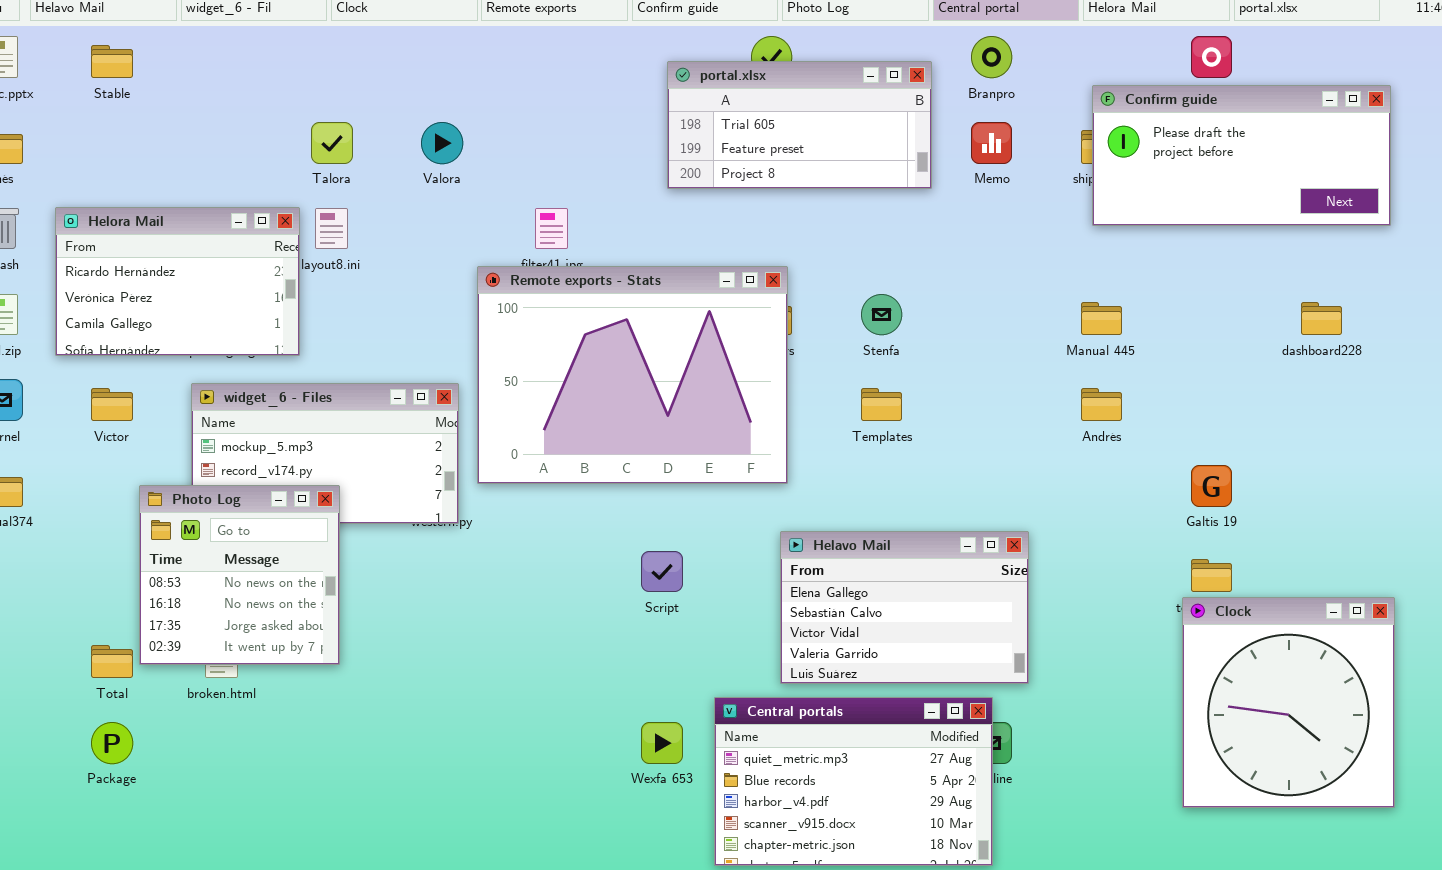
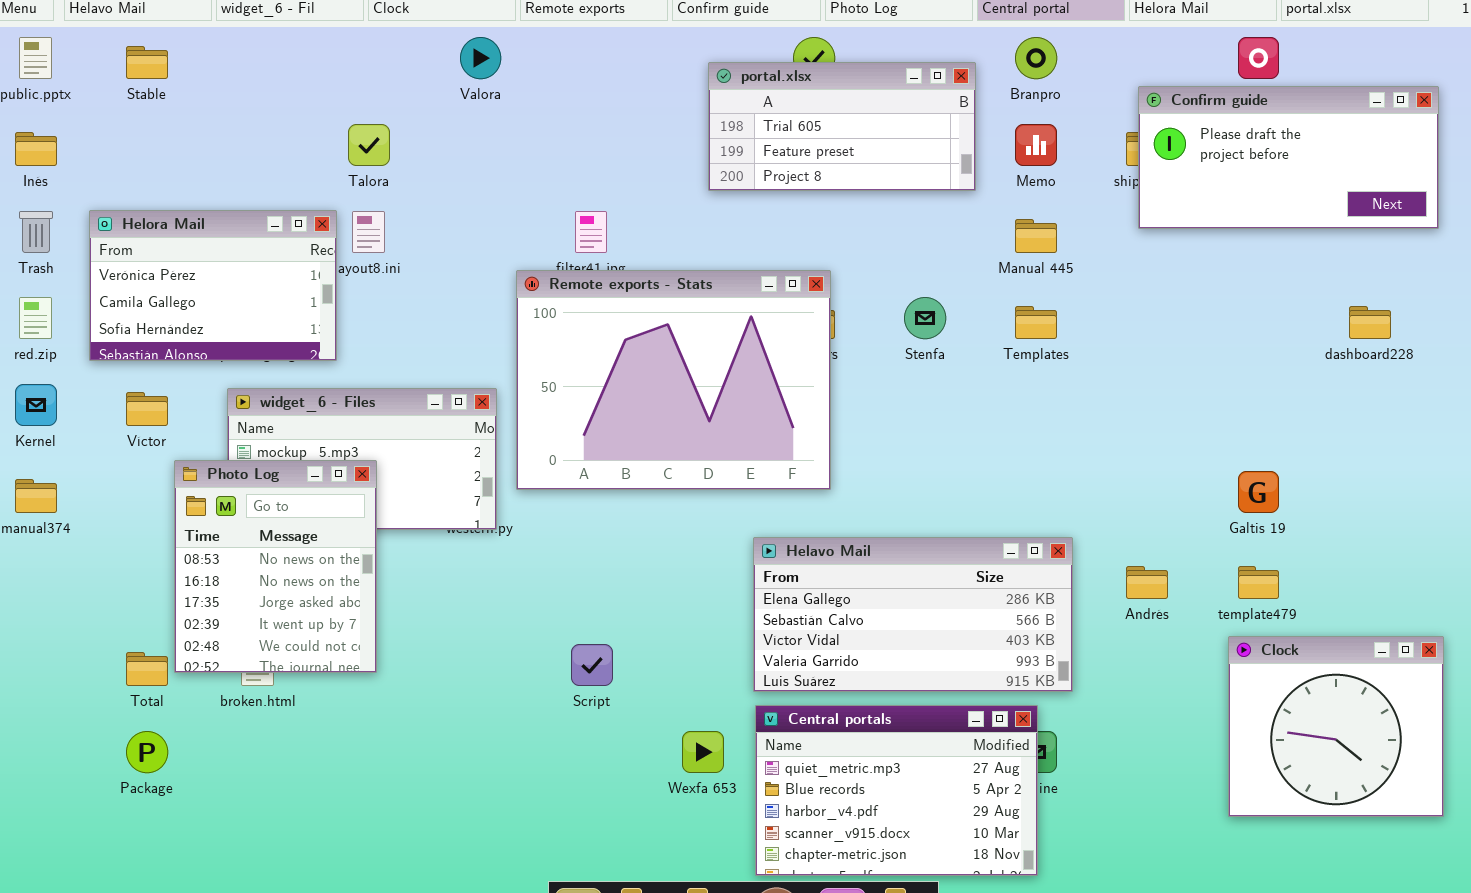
Valora: [421,122,463,164] -> [460,37,501,79], moved
Helora Mail: [55,207,300,356] -> [89,210,337,361], scrolled down 1 row
Manual 445: [1081,302,1122,335] -> [1015,219,1057,253], moved
Templates: [861,388,902,421] -> [1015,306,1057,339], moved
Andrés: [1081,388,1122,421] -> [1126,566,1168,599], moved
Photo Log: [139,485,340,665] -> [174,460,377,673], resized
Helavo Mail: [780,531,1029,684] -> [753,537,1073,692], resized
Script: [641,551,683,592] -> [571,644,613,686], moved
Clock: [1182,597,1395,808] -> [1228,636,1444,817], resized

